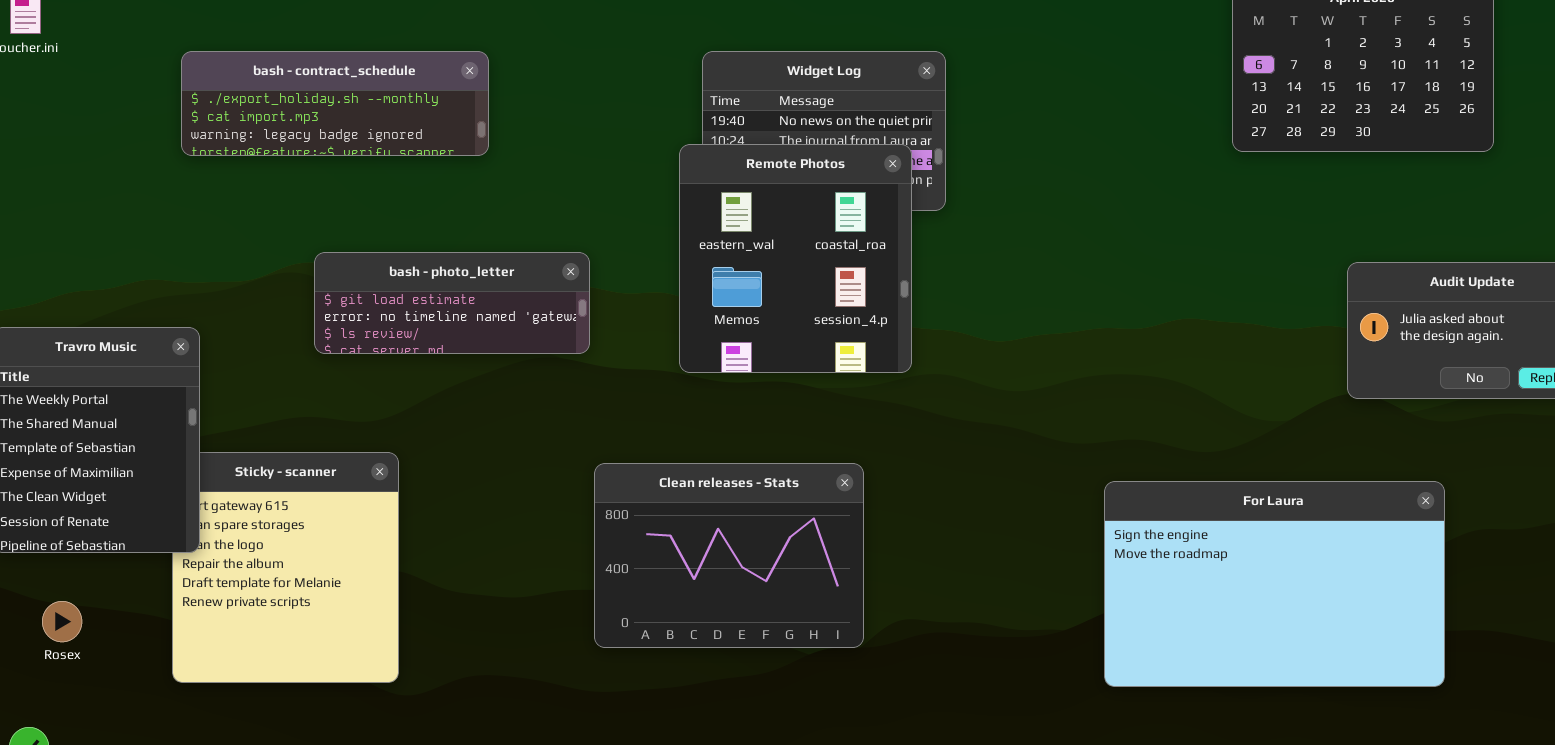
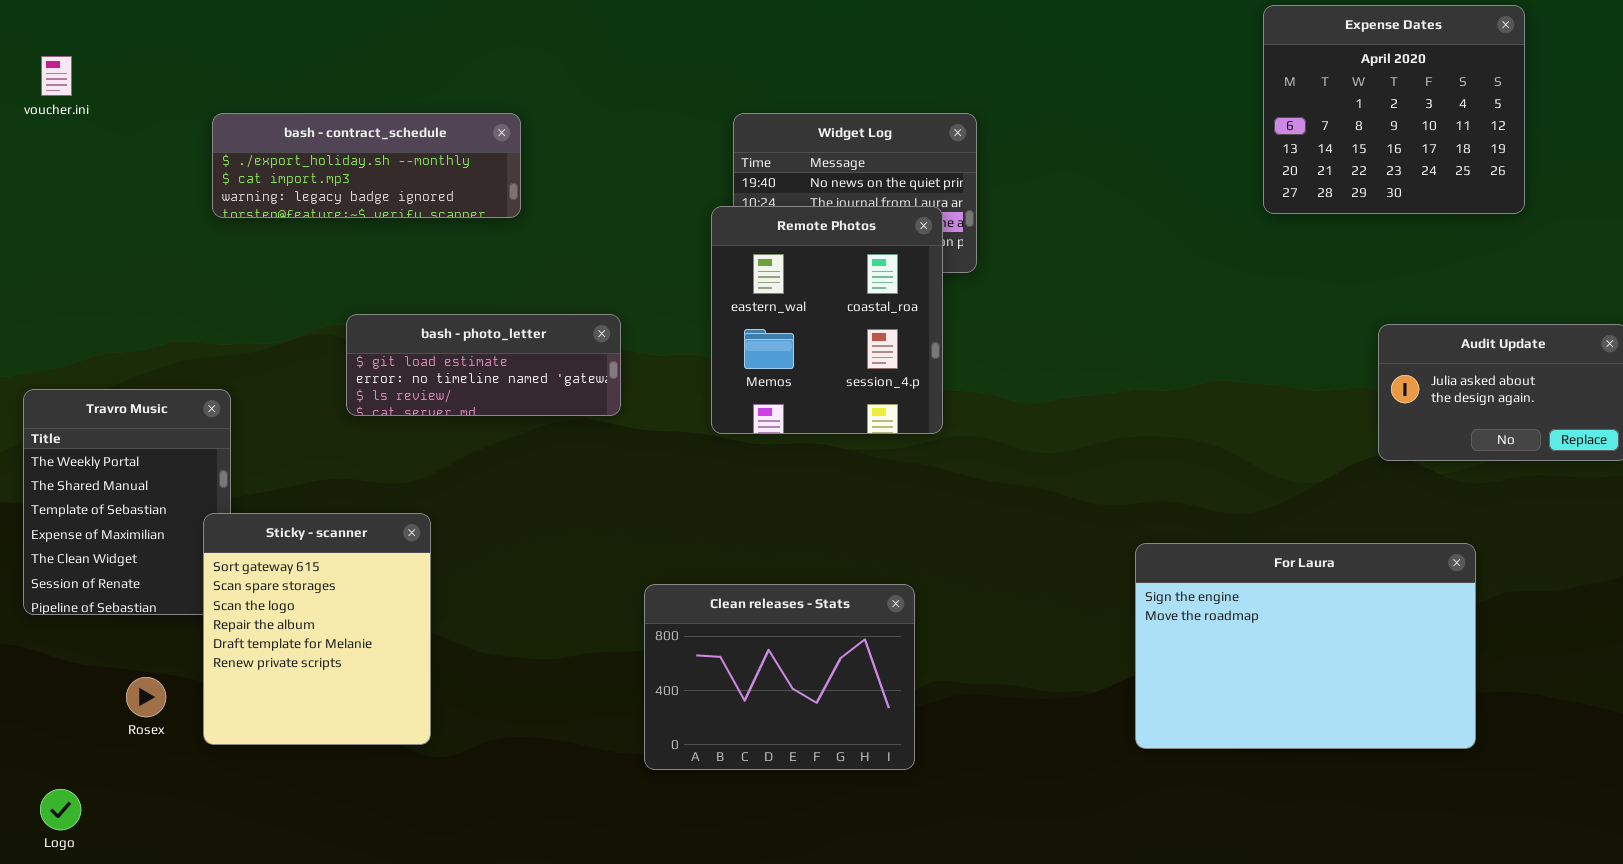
Sticky - scanner: [172,452,399,683] -> [203,513,431,745], raised
Clean releases - Stats: [594,463,864,648] -> [644,584,915,770], moved
Rosex: [42,601,82,642] -> [126,677,166,717], moved

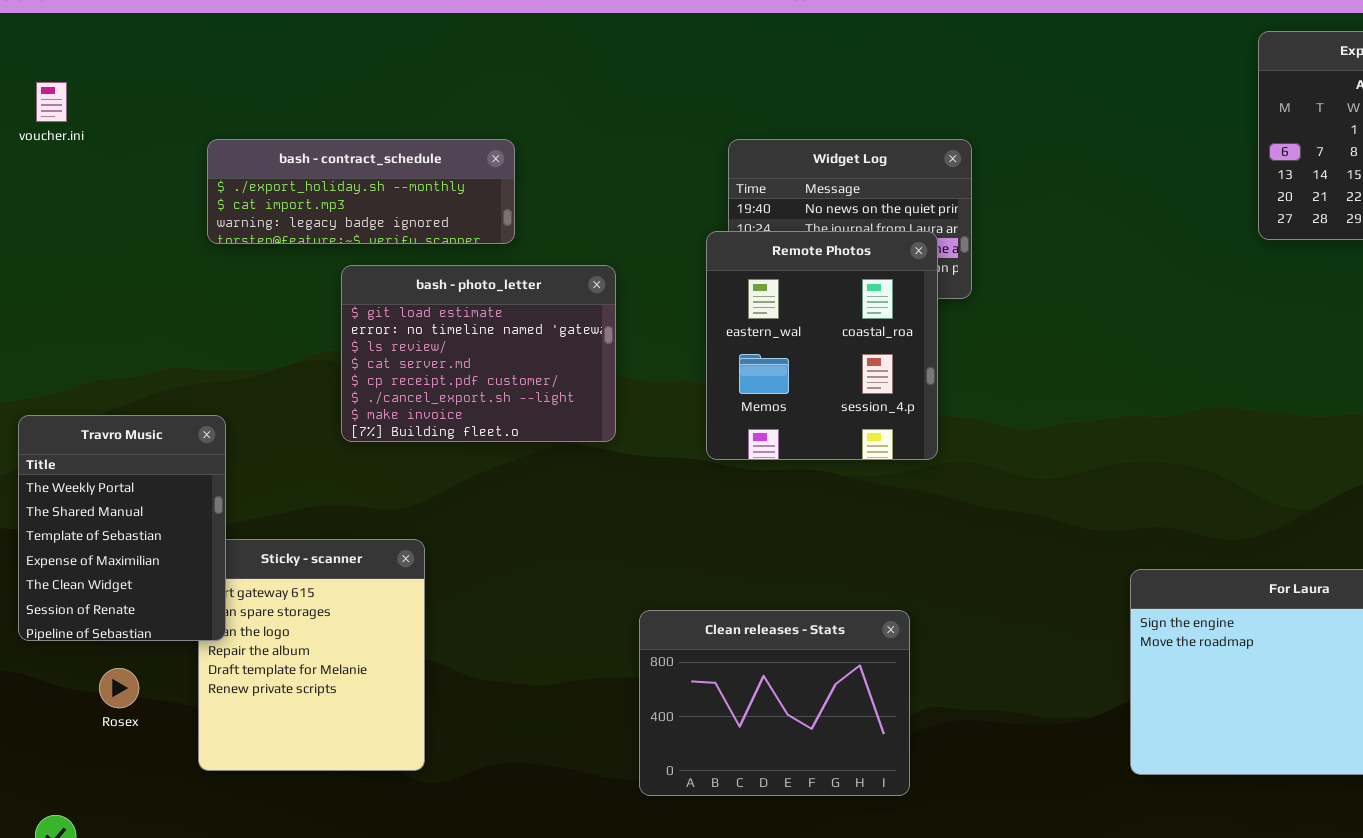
bash - photo_letter: [346,314,621,416] -> [341,265,616,442], resized
Travro Music: [23,389,231,615] -> [18,415,226,641], raised
Rosex: [126,677,166,717] -> [99,668,139,708], moved

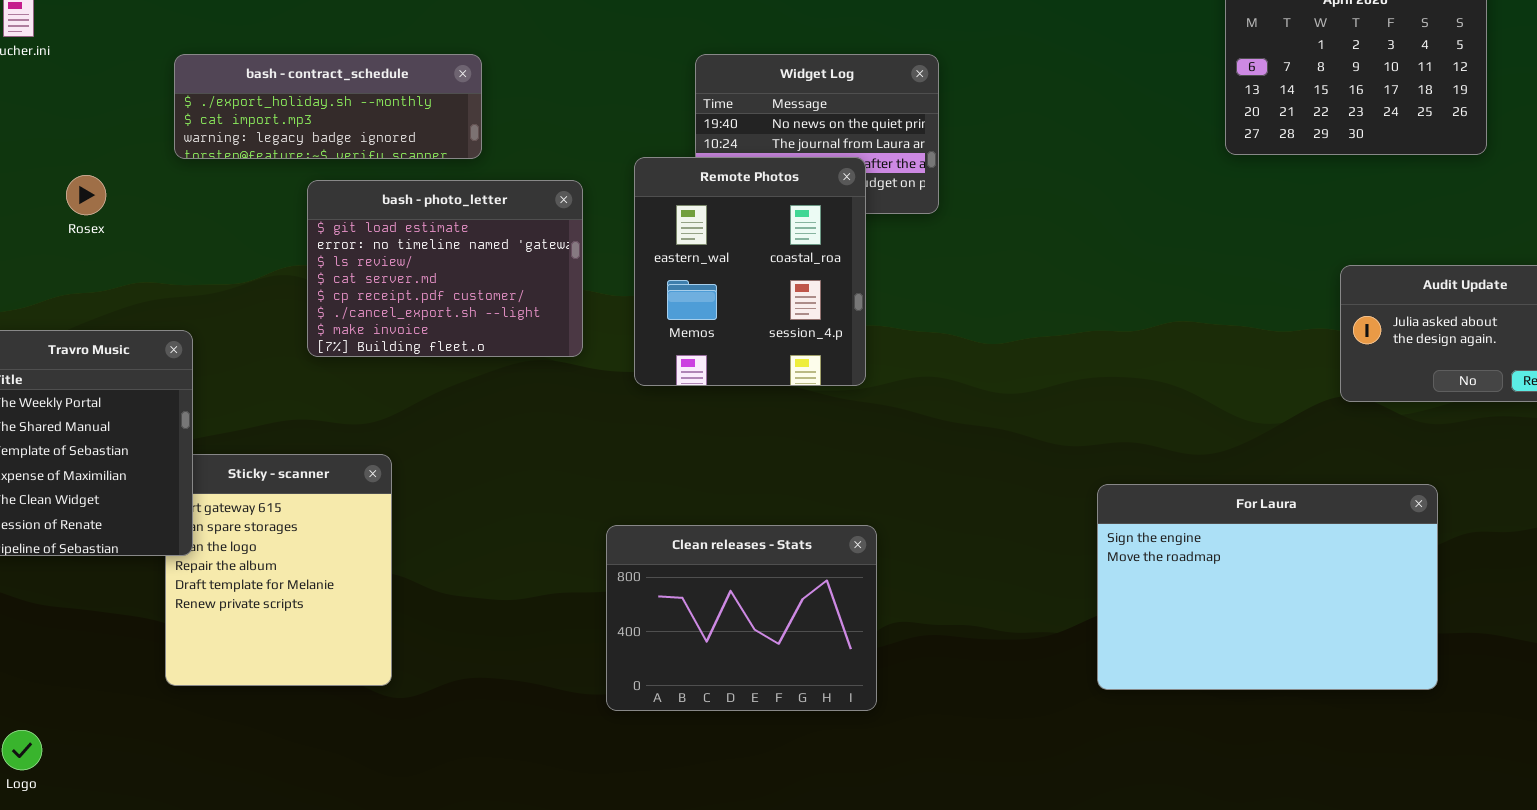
Remote Photos: [706,231,938,460] -> [634,157,866,386], moved
Rosex: [99,668,139,708] -> [66,175,106,215], moved

